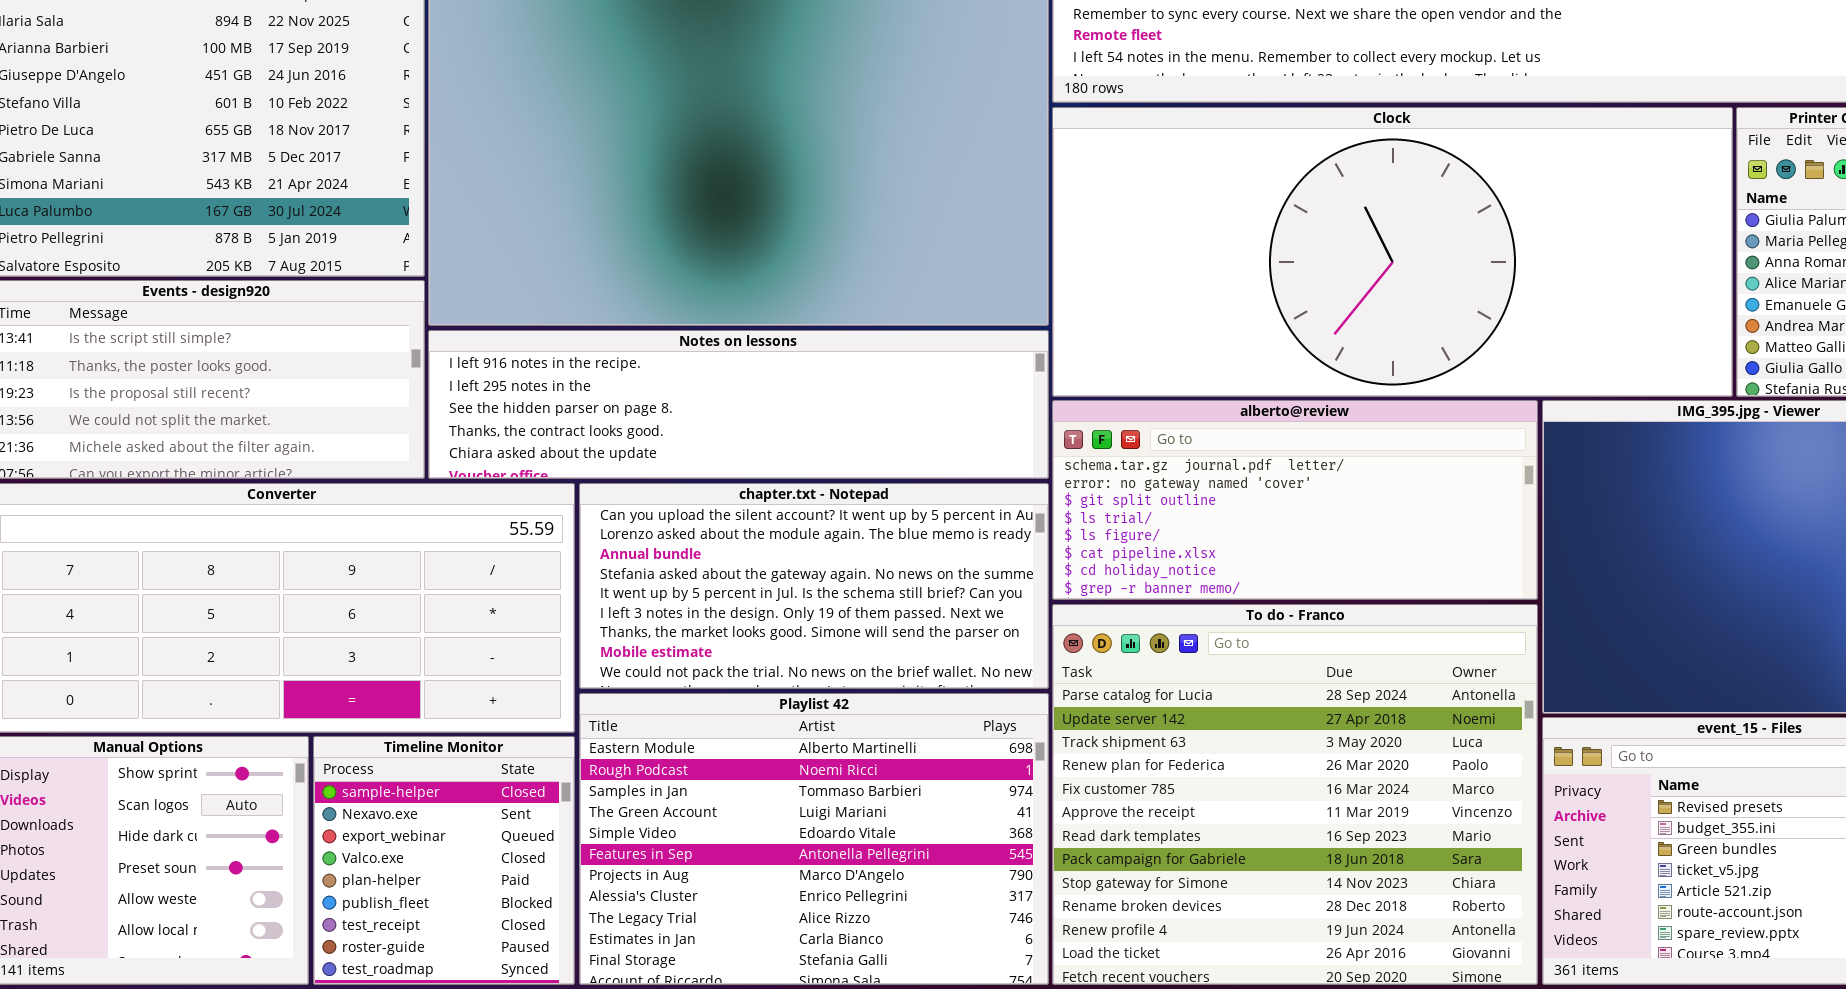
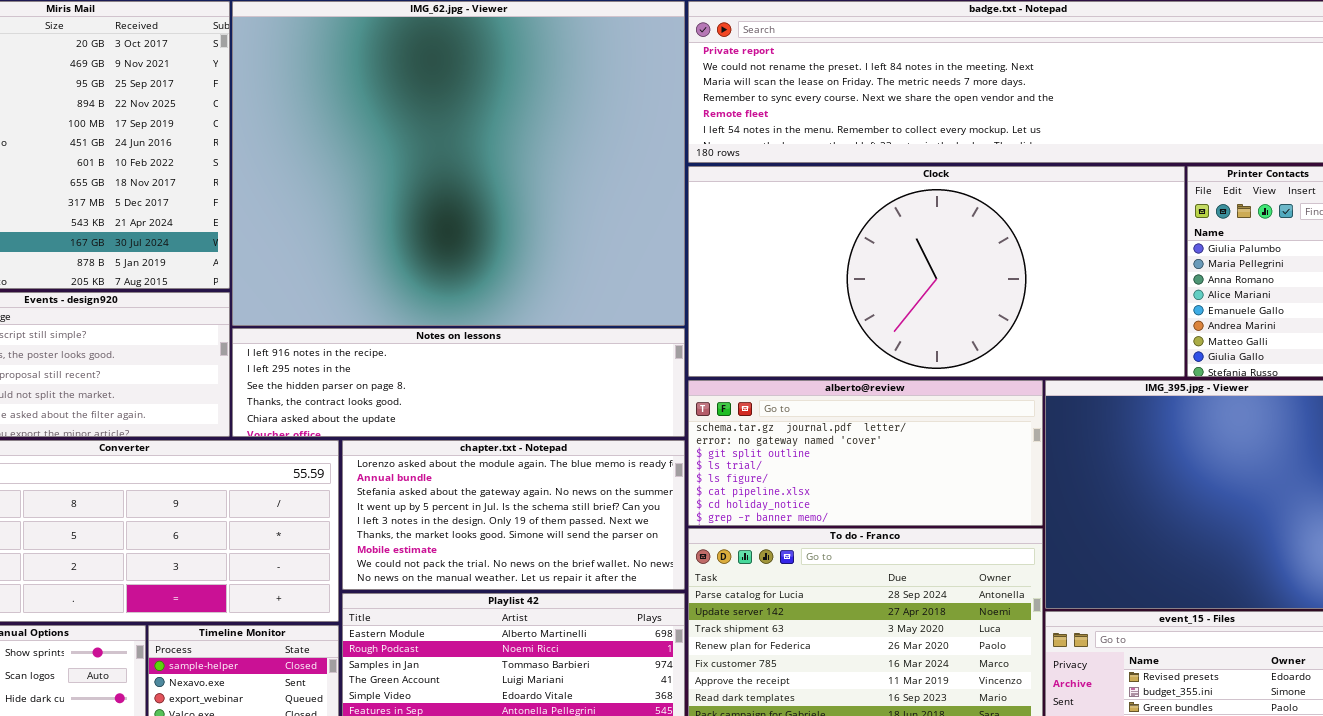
chapter.txt - Notepad: [579,483,1049,689] -> [342,440,685,590], scrolled down 1 row

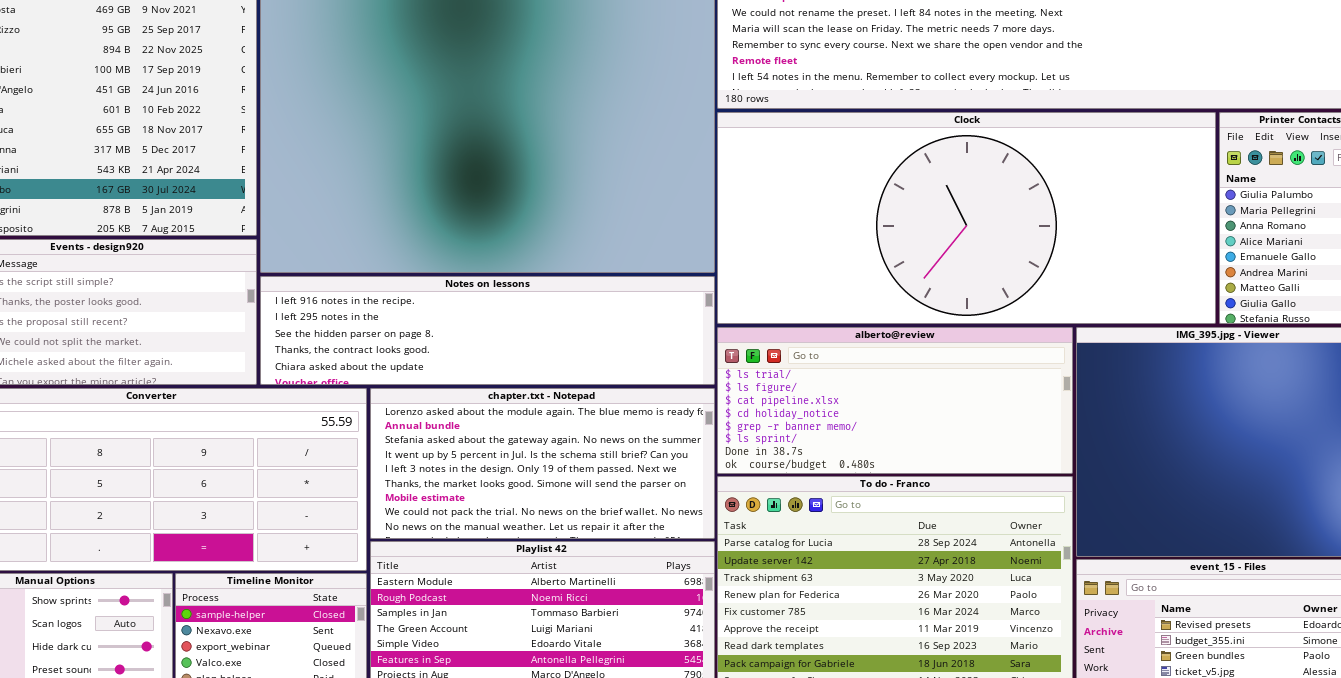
alberto@review: [688,380,1043,526] -> [717,327,1073,474], scrolled down 3 rows

